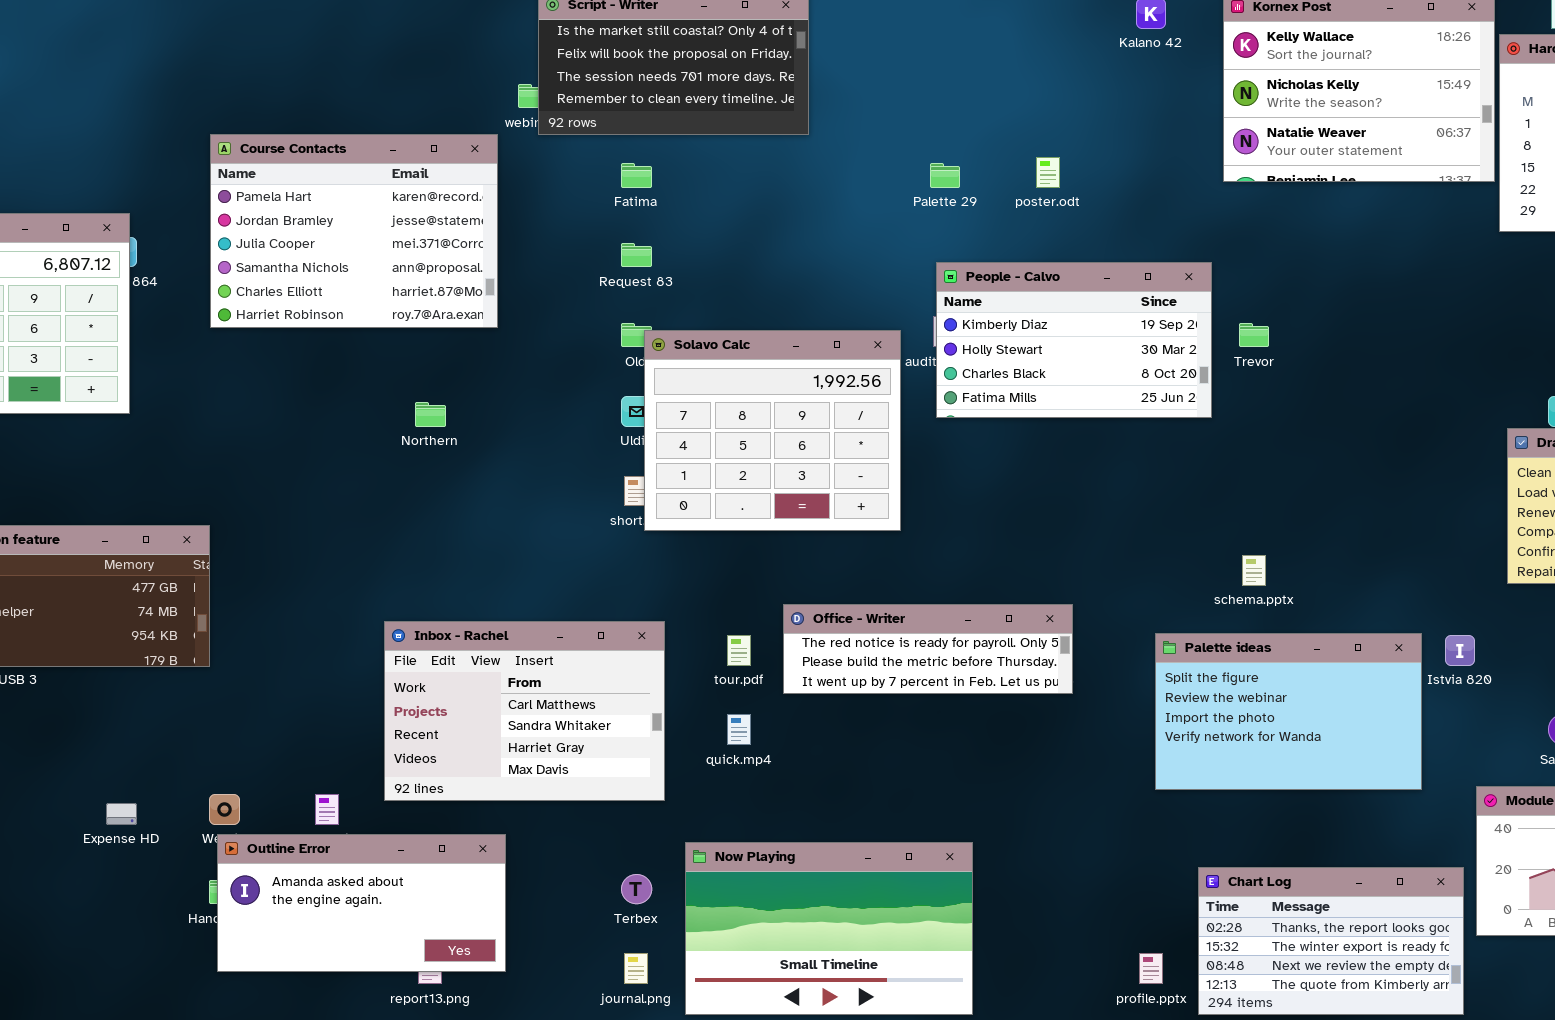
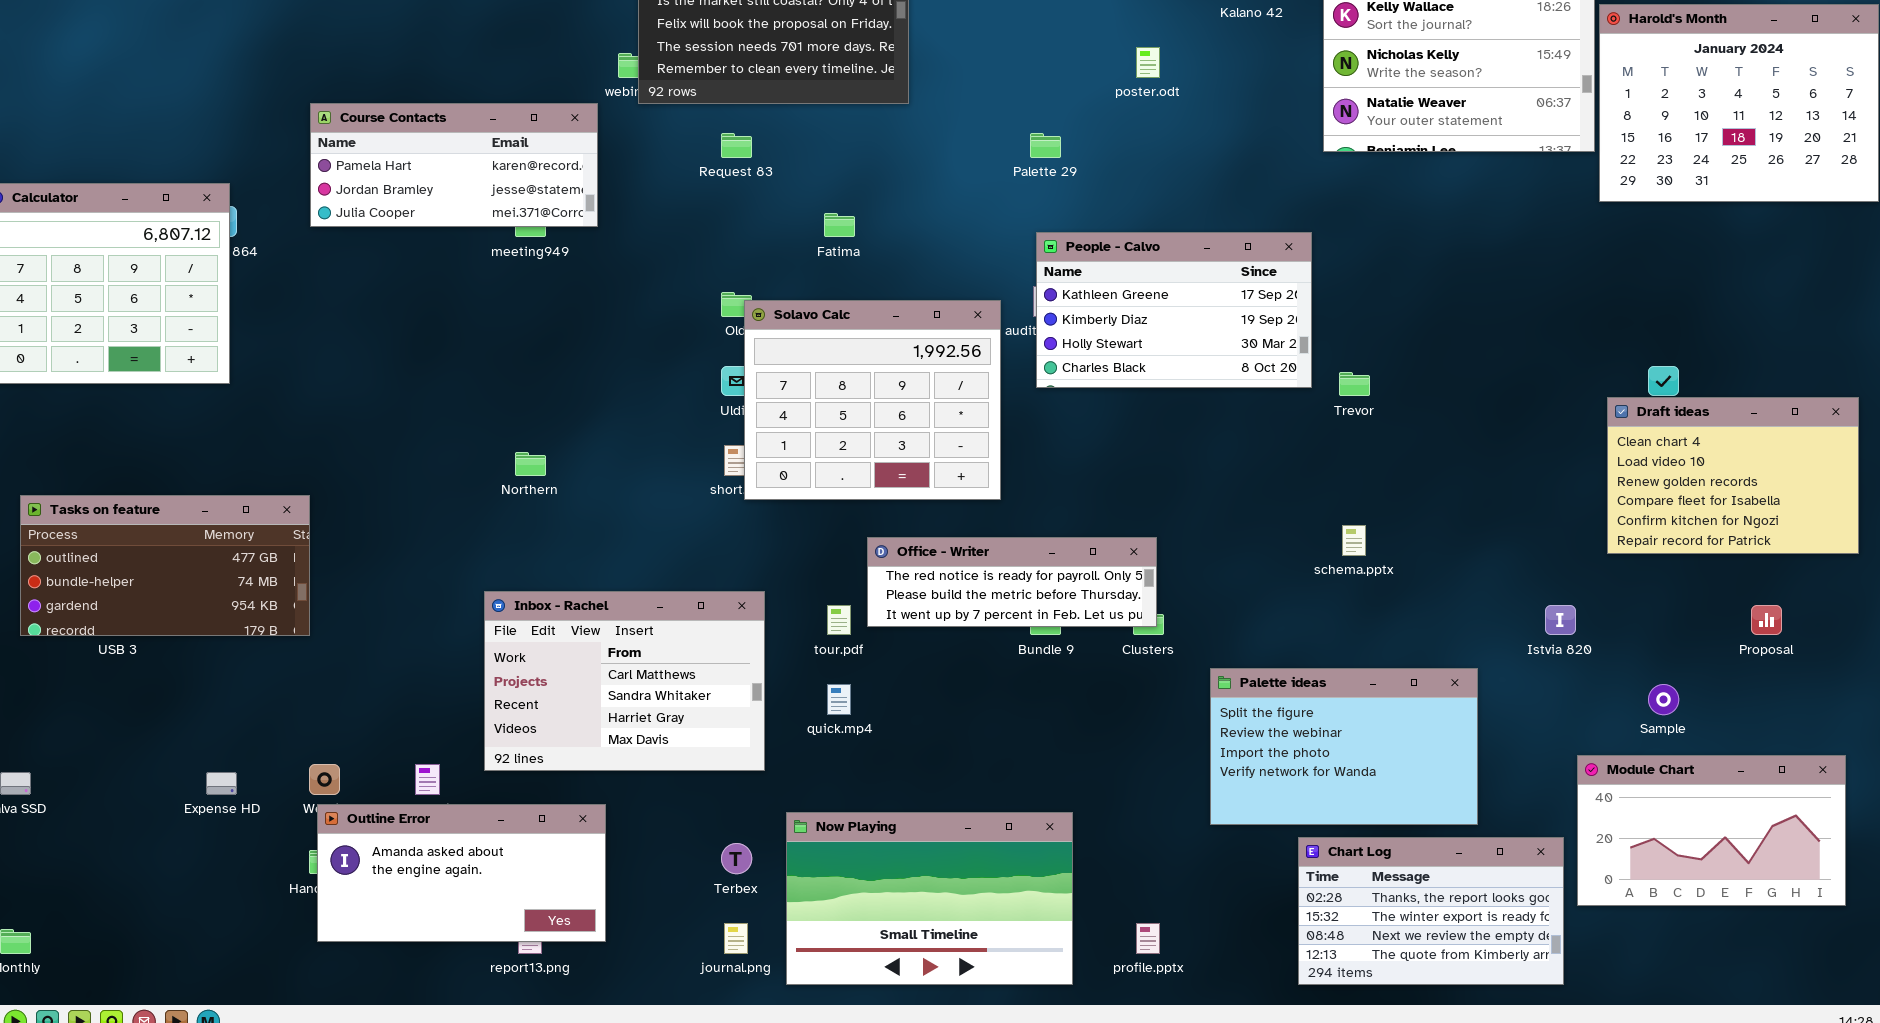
Course Contacts: [210,134,498,328] -> [310,103,598,227], resized
poster.odt: [1036,157,1060,188] -> [1136,47,1160,78], moved
Fatima: [621,163,652,188] -> [824,213,855,237], moved
Request 83: [621,243,652,267] -> [721,133,752,158], moved
People - Calvo: [936,262,1212,418] -> [1036,232,1312,388], scrolled up 1 row
Trevor: [1239,323,1269,347] -> [1339,372,1370,396], moved
Northern: [415,402,446,427] -> [515,452,546,476], moved
Office - Writer: [783,604,1073,694] -> [867,537,1157,627], moved
Palette ideas: [1155,633,1422,790] -> [1210,668,1478,825], moved
profile.pptx: [1139,953,1163,984] -> [1136,923,1160,954], moved

